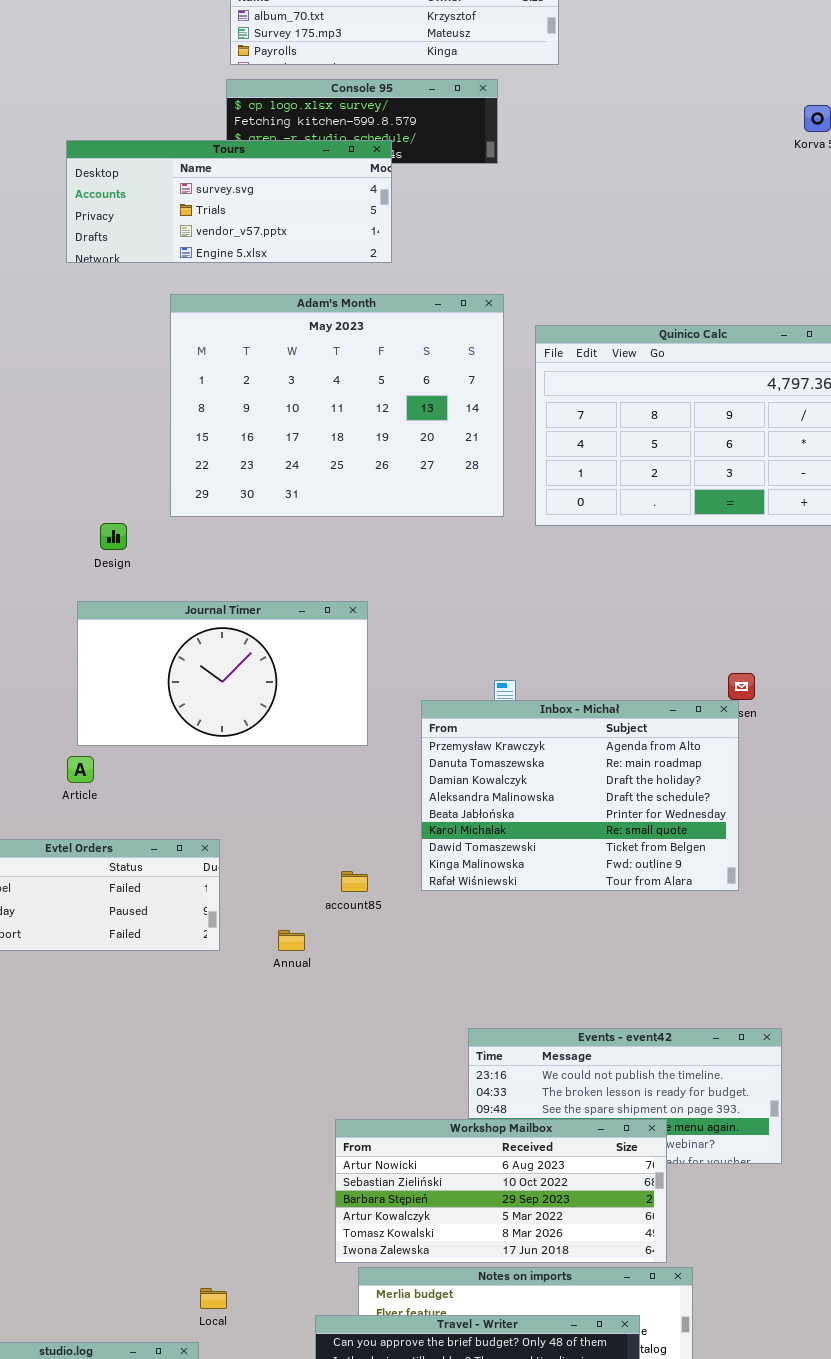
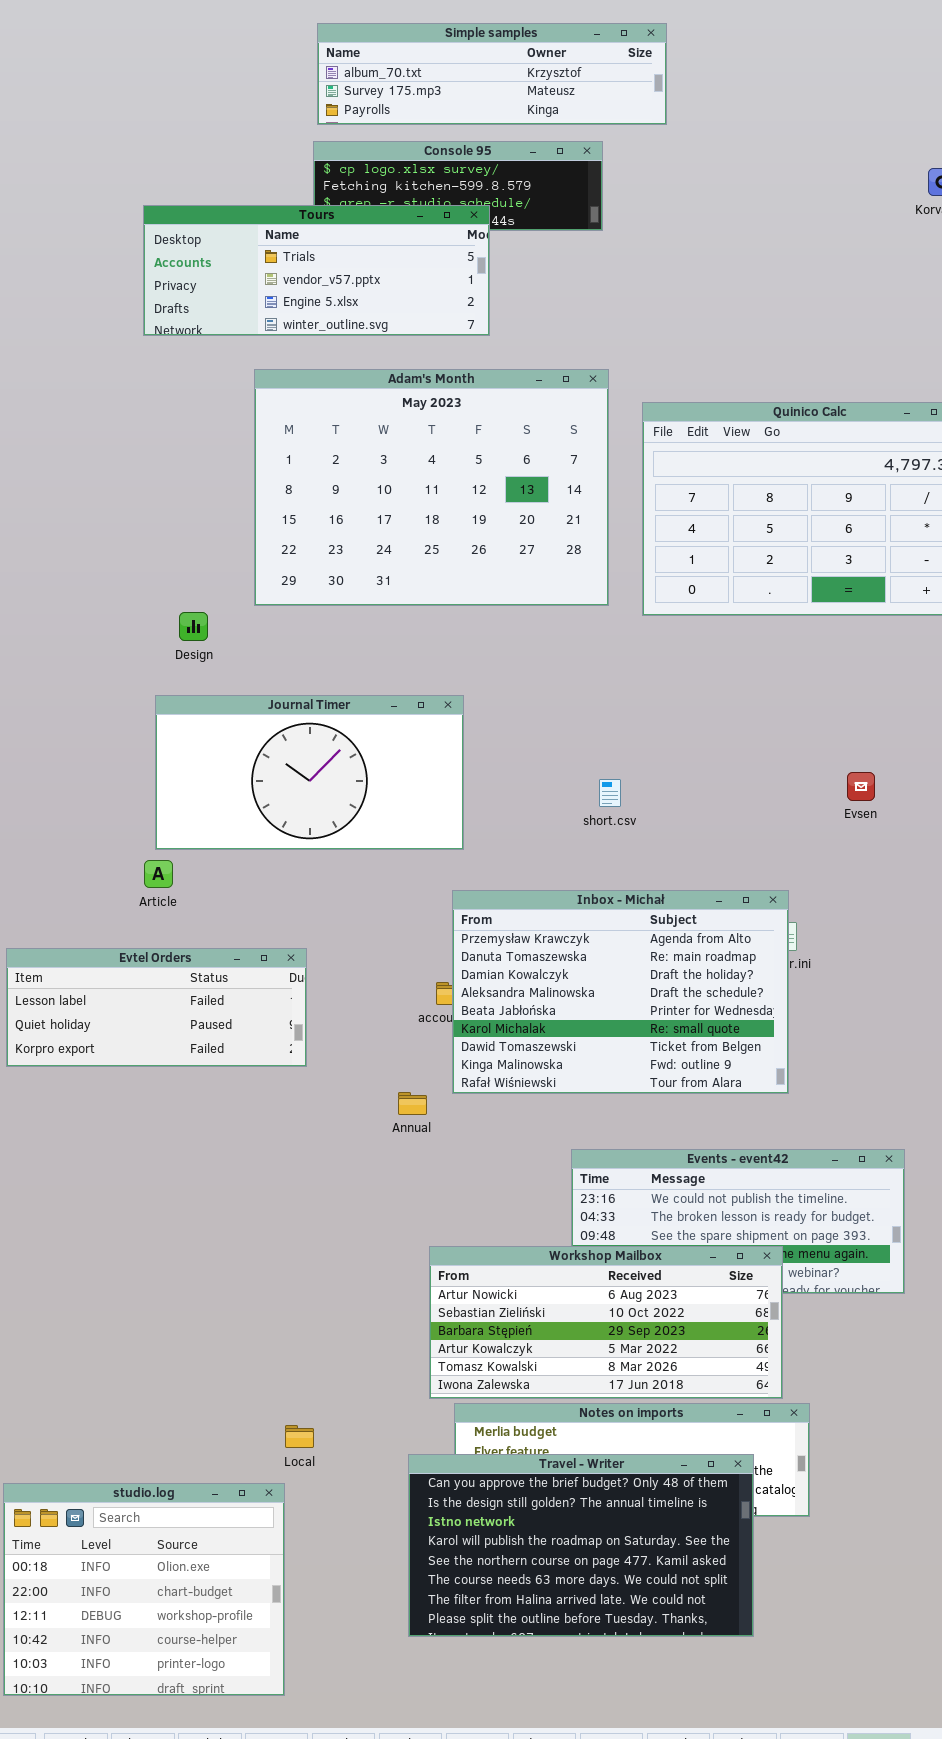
Tours: [66,140,392,263] -> [143,205,490,336], scrolled down 1 row
Inbox - Michał: [421,700,739,891] -> [452,890,789,1094], moved
Annual: [278,930,305,951] -> [398,1092,427,1115], moved

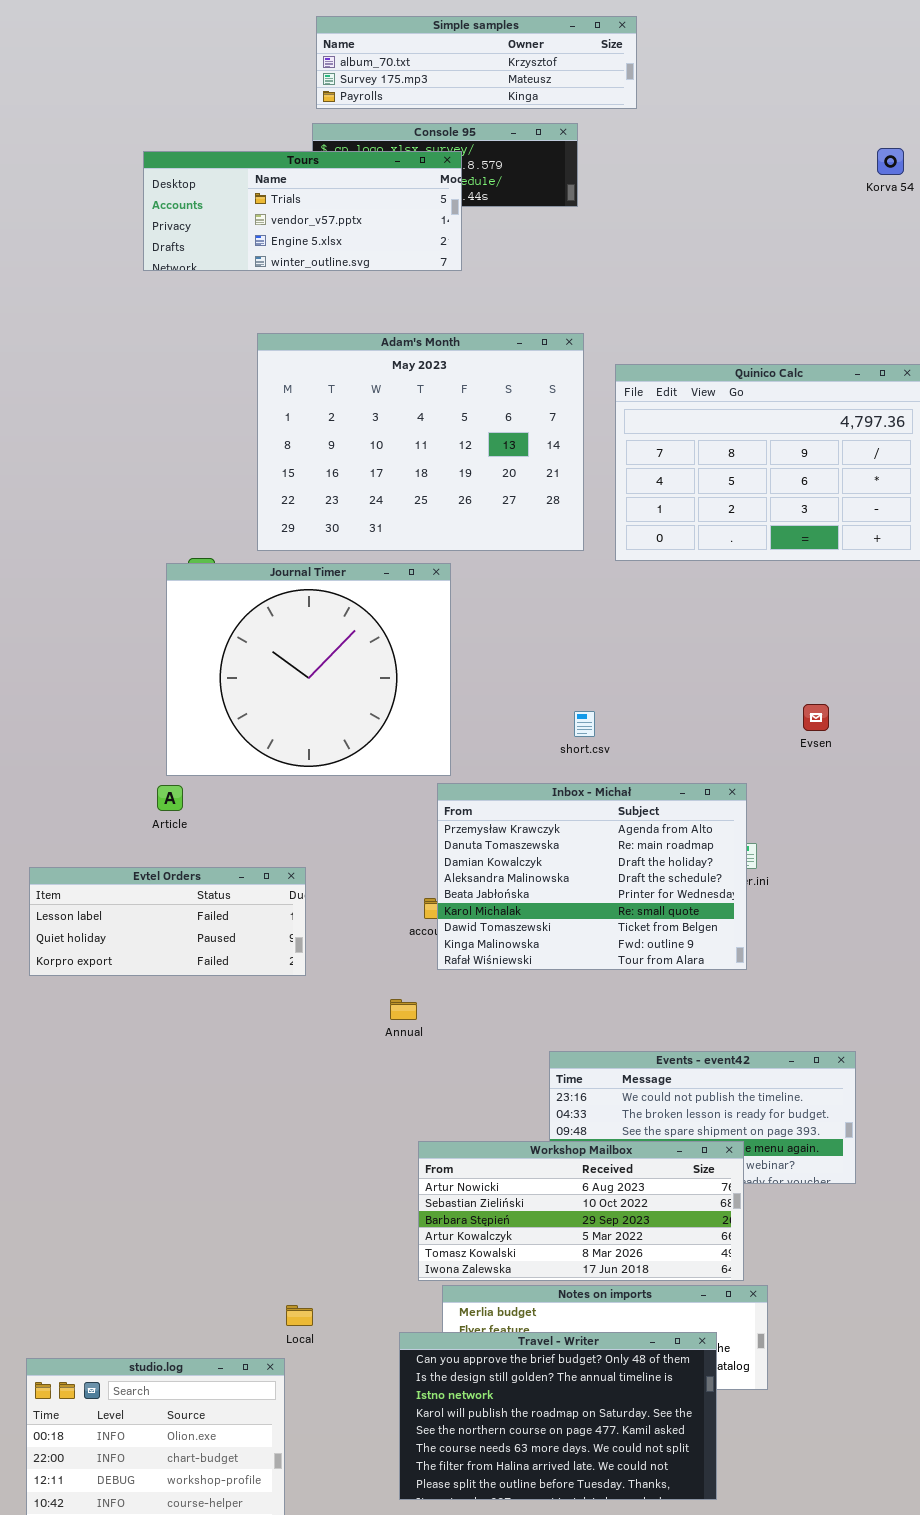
Tours: [143,205,490,336] -> [143,151,462,271], moved
Journal Timer: [155,695,464,850] -> [166,563,451,776], resized
Inbox - Michał: [452,890,789,1094] -> [437,783,747,970], moved

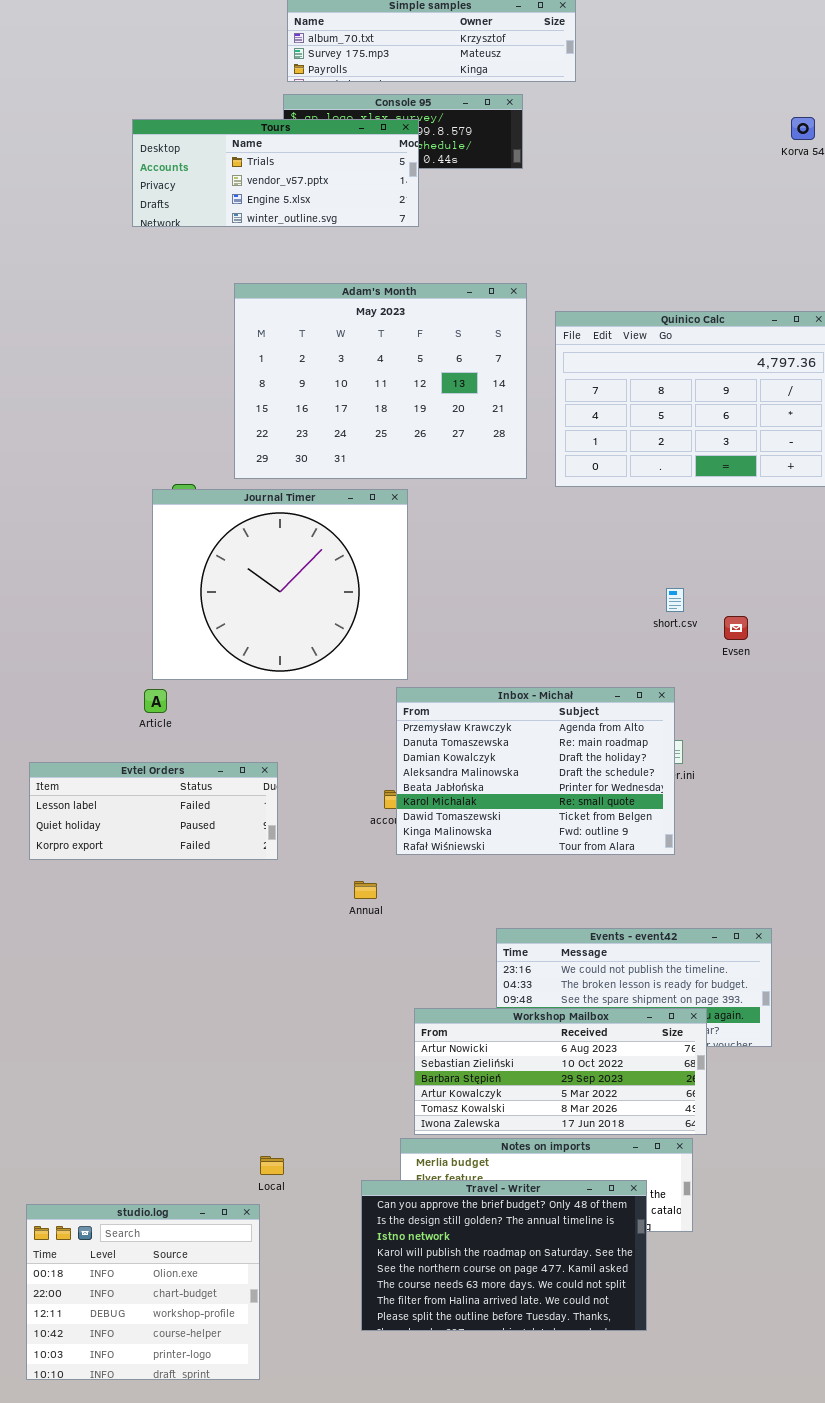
short.csv: [574,711,595,737] -> [666,588,684,612], moved
Workshop Mailbox: [418,1141,744,1281] -> [414,1008,707,1135], moved

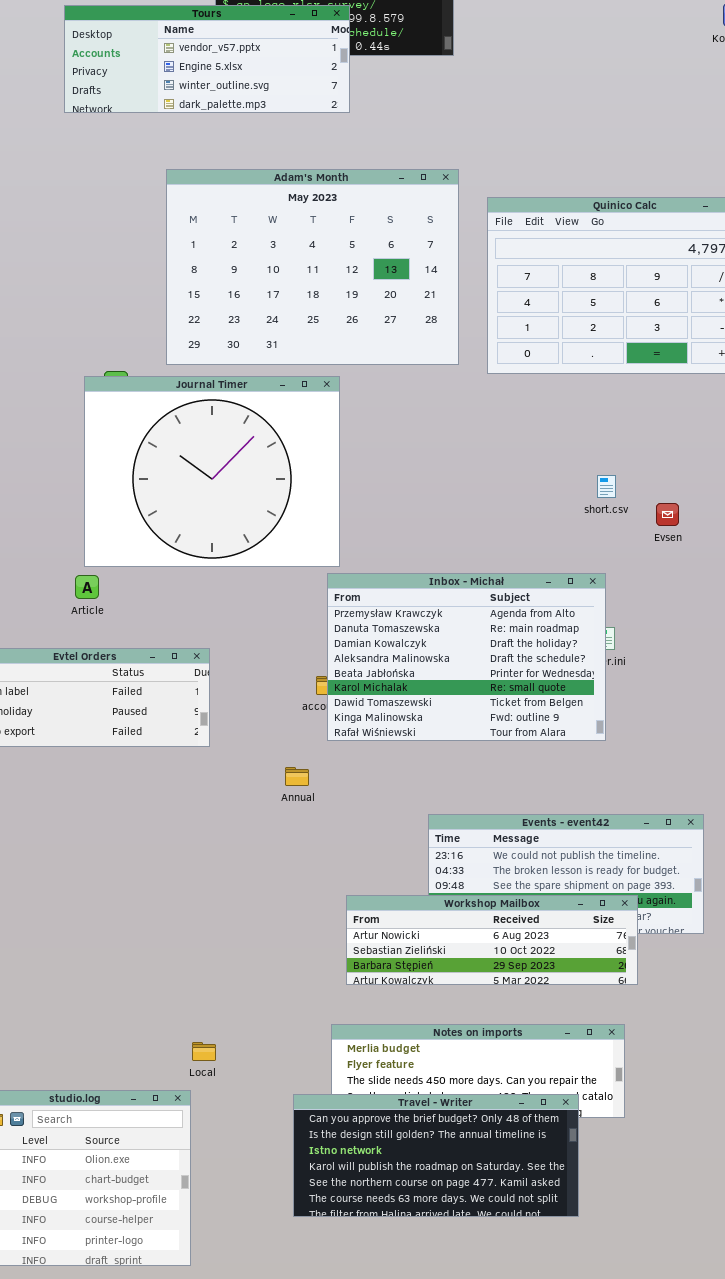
Tours: [132,119,419,227] -> [64,5,350,113], scrolled down 1 row
Workshop Mailbox: [414,1008,707,1135] -> [346,895,638,985], resized
Travel - Writer: [361,1180,647,1331] -> [293,1094,579,1217], resized

